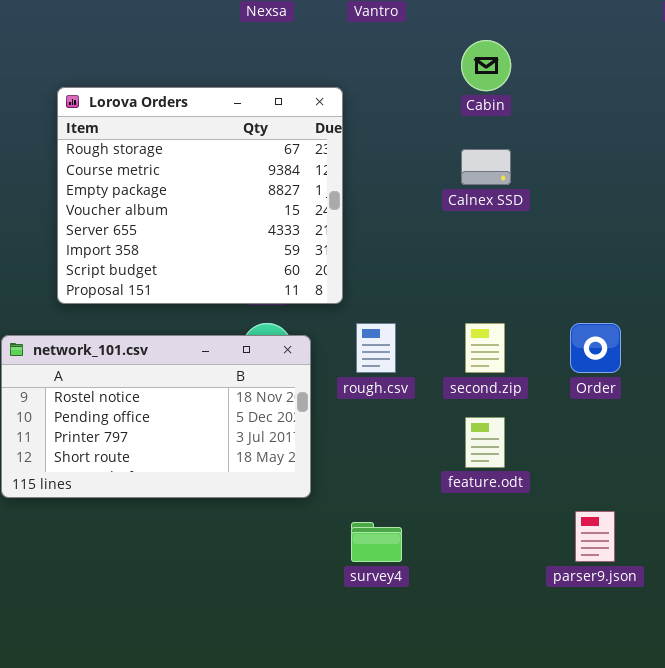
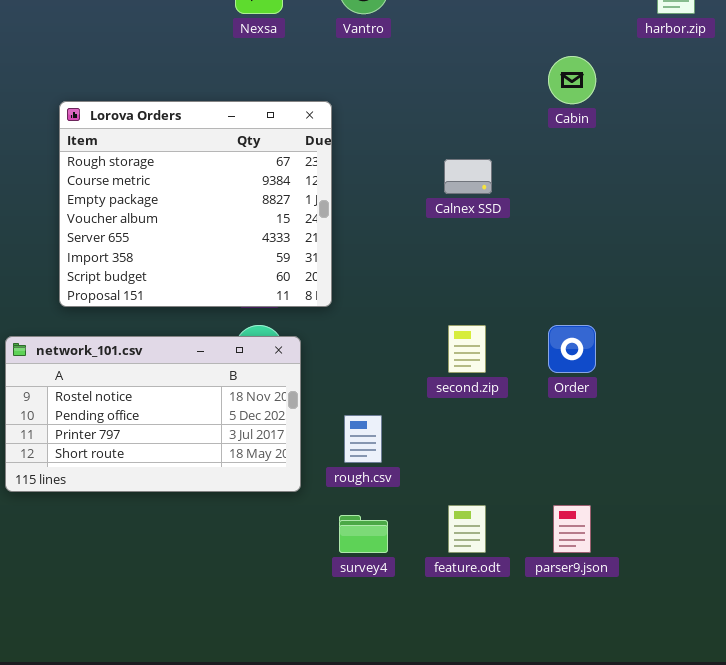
Cabin: [461,40,511,91] -> [548,56,596,104], moved
rough.csv: [356,323,396,373] -> [344,415,382,463], moved
feature.odt: [465,417,505,468] -> [448,505,486,553], moved

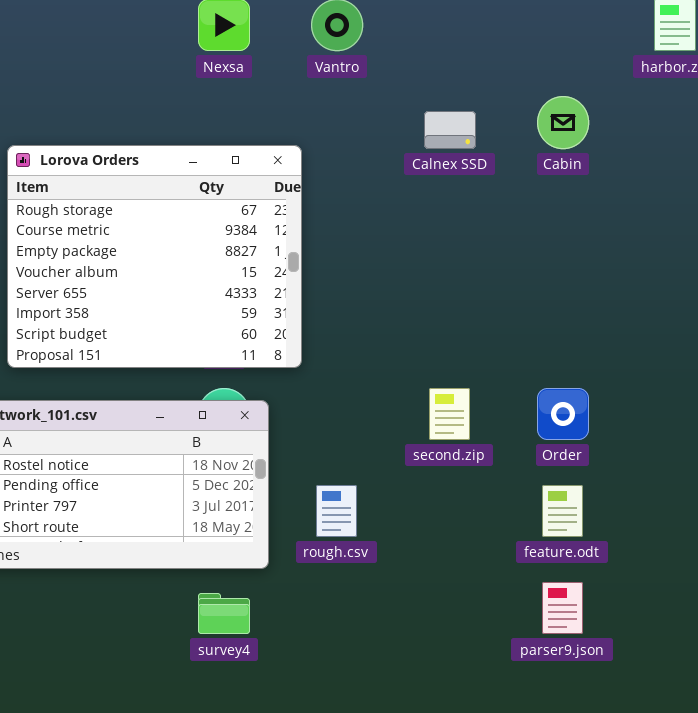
Calnex SSD: [444,159,492,194] -> [424,111,476,149], moved
feature.odt: [448,505,486,553] -> [542,485,583,537], moved
survey4: [339,515,388,553] -> [198,593,250,634], moved

